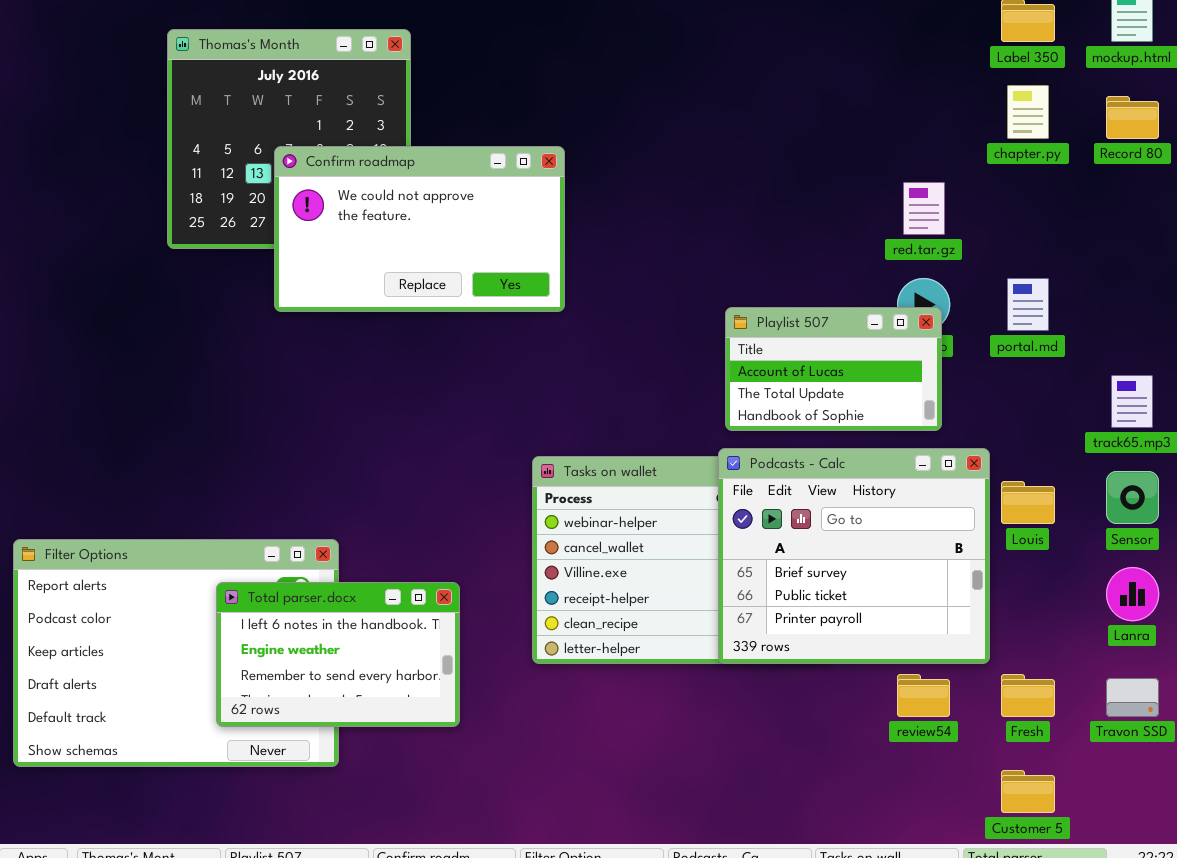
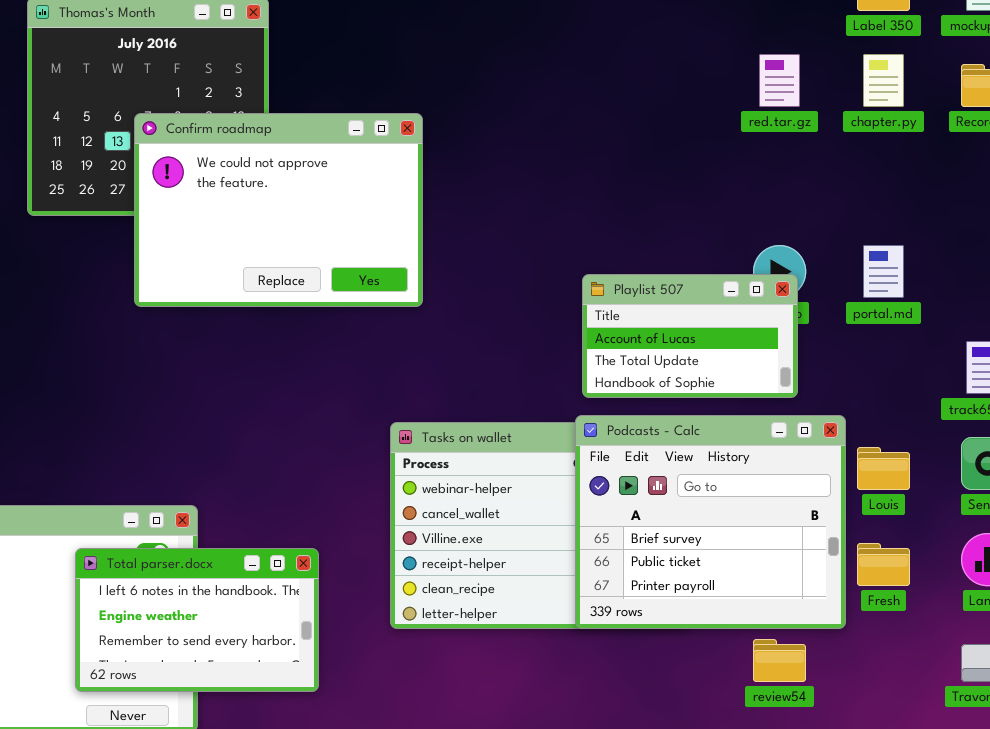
Confirm roadmap: [274,146,565,312] -> [134,113,423,307], resized
red.tar.gz: [903,182,945,235] -> [759,54,800,107], moved
Fresh: [1001,674,1055,717] -> [857,543,910,586], moved

